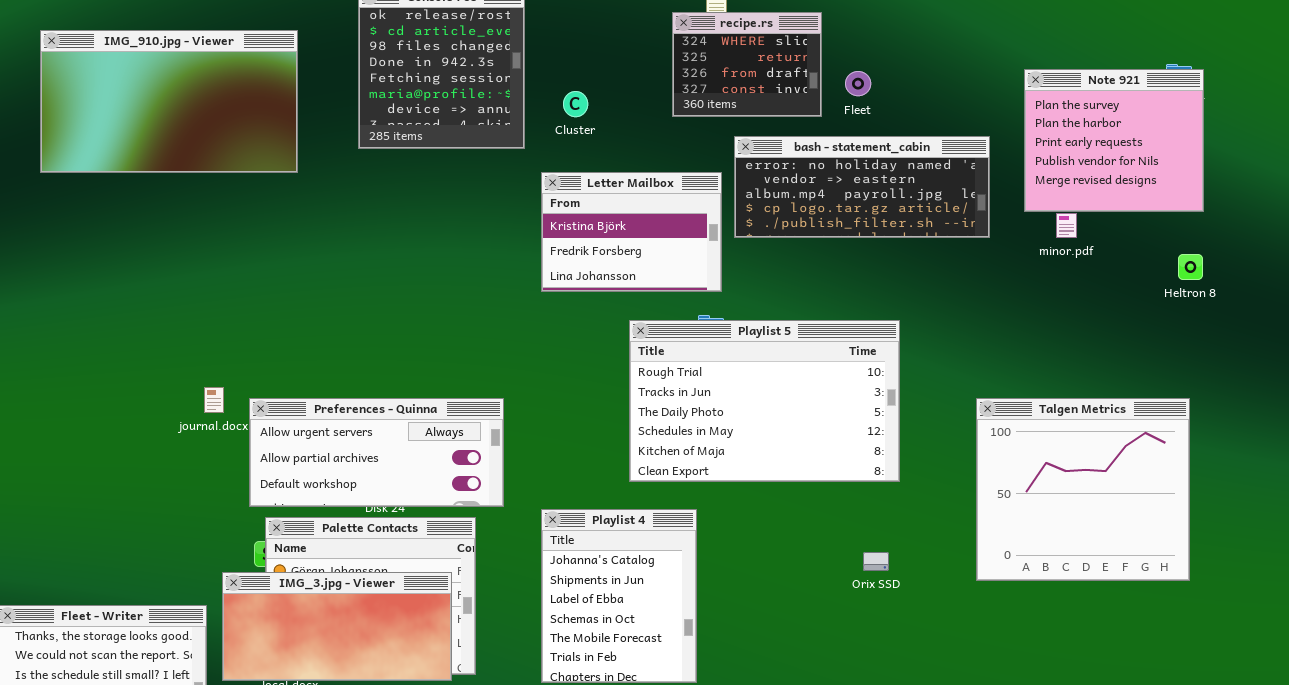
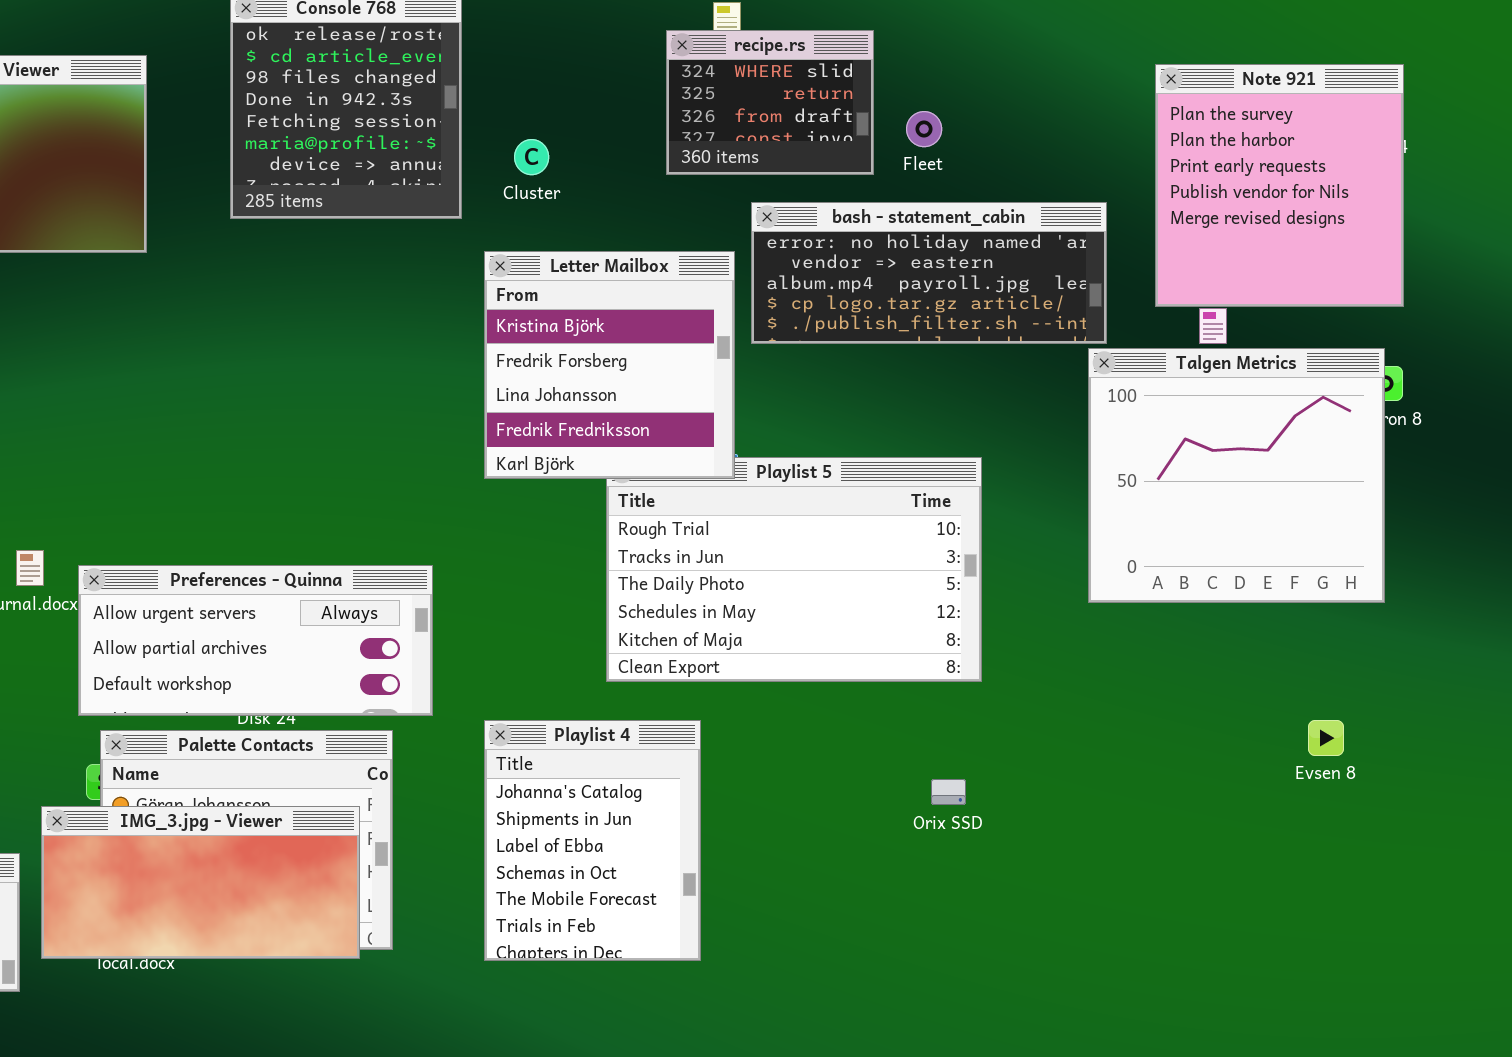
Note 921: [1024,69,1204,212] -> [1155,64,1404,307], resized
Letter Mailbox: [541,172,722,292] -> [484,251,735,479], resized
Talgen Metrics: [976,398,1190,581] -> [1088,348,1385,603], moved

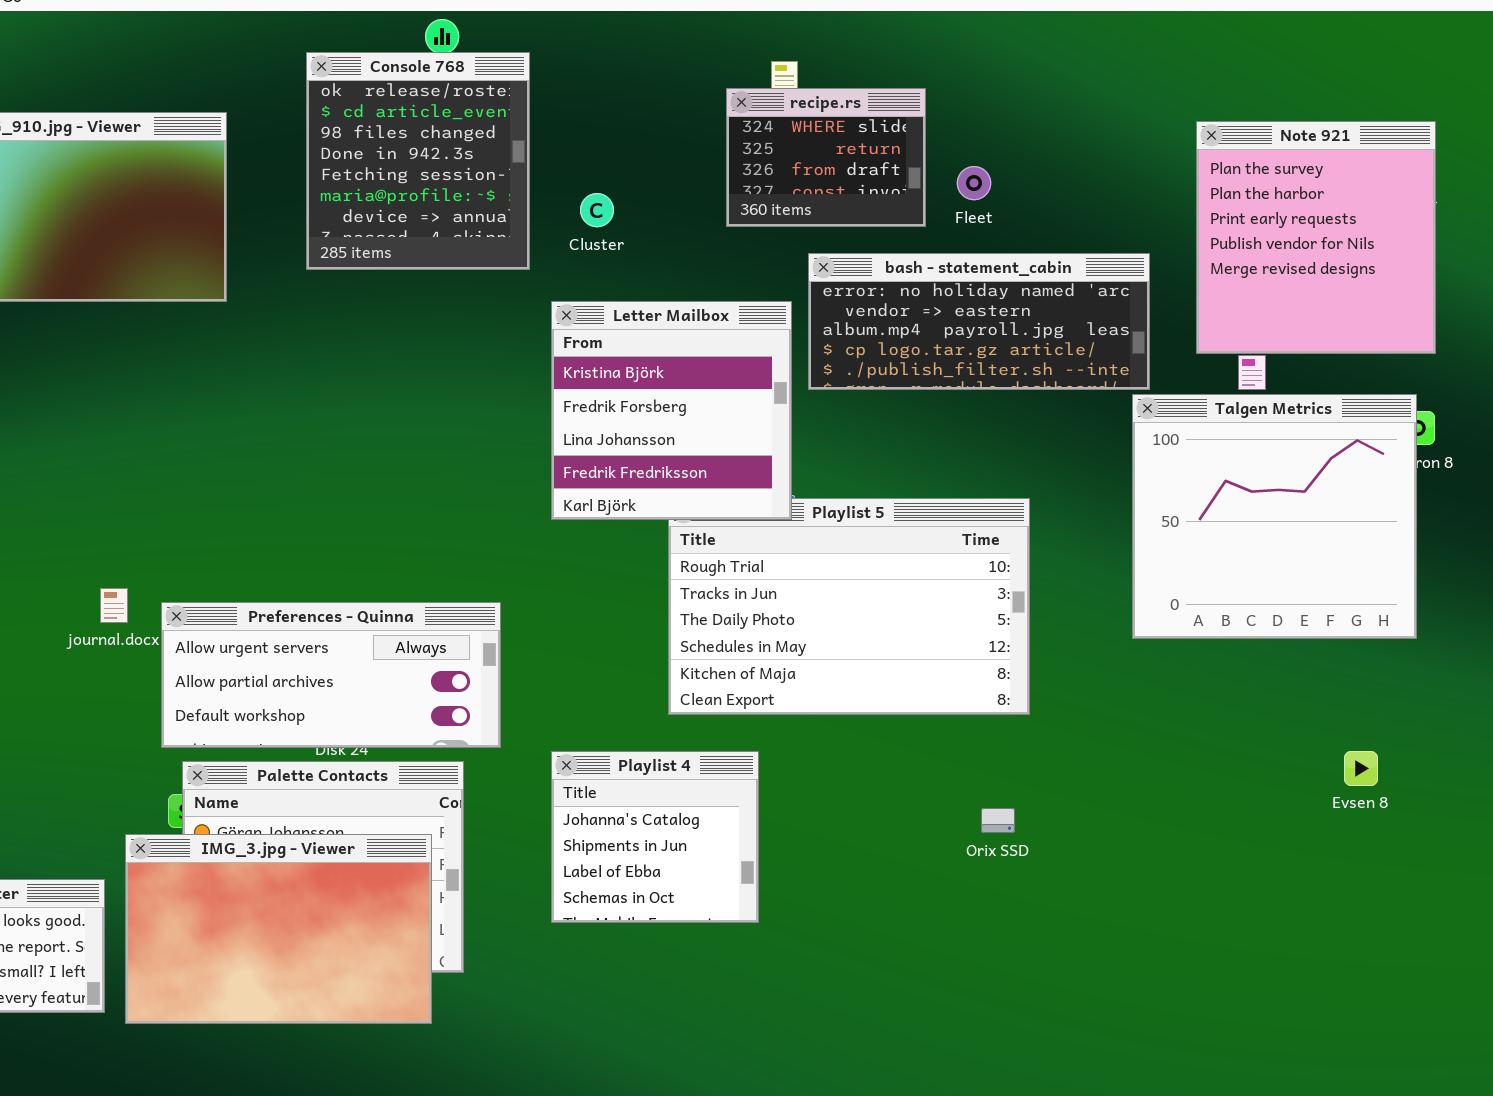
Playlist 4: [484,720,701,961] -> [551,751,759,923], resized
IMG_3.jpg - Viewer: [41,806,360,959] -> [125,834,432,1024], resized

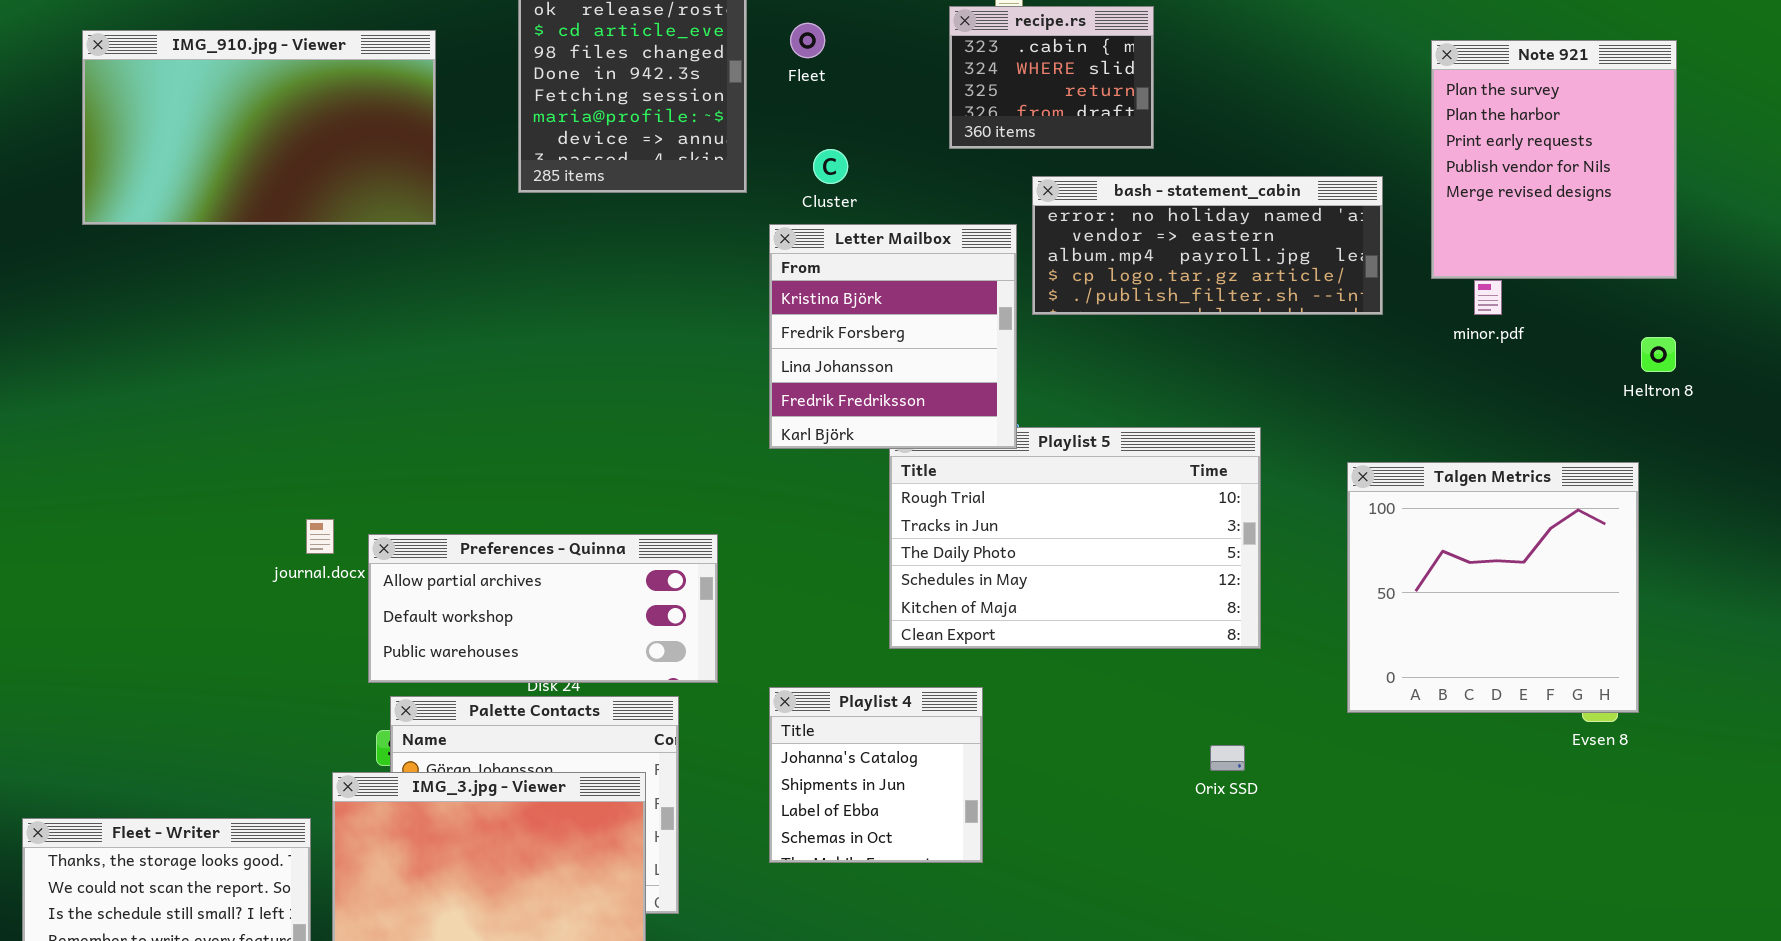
recipe.rs: [726,88,926,227] -> [949,6,1154,149], scrolled up 1 row
Fleet: [957,166,991,200] -> [790,23,825,58], moved
Cluster: [580,193,614,227] -> [813,149,848,184], moved
Talgen Metrics: [1132,394,1417,639] -> [1347,462,1639,713], moved
Preferences - Quinna: [161,602,501,748] -> [368,534,718,683], scrolled down 1 row

